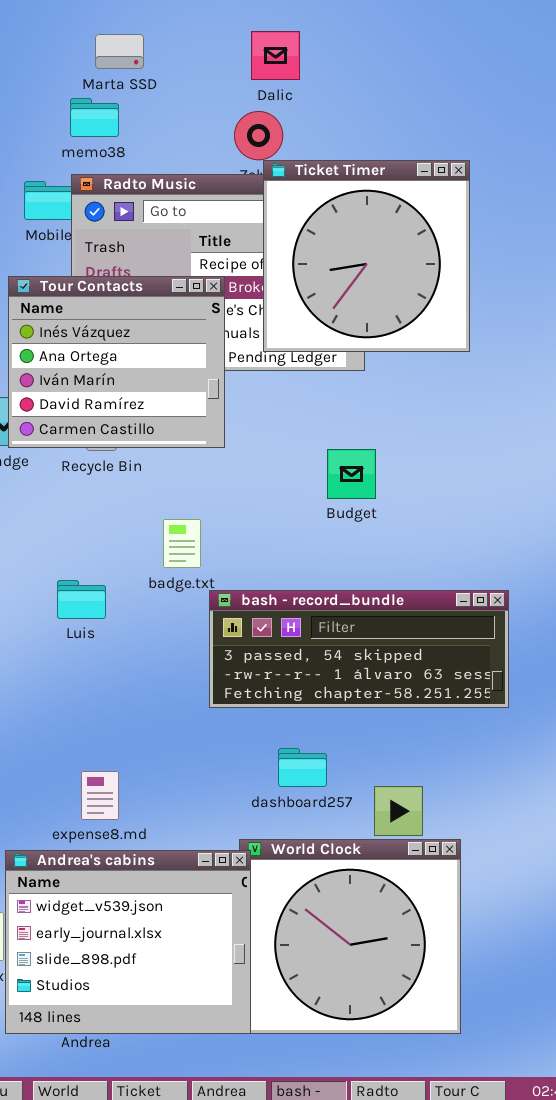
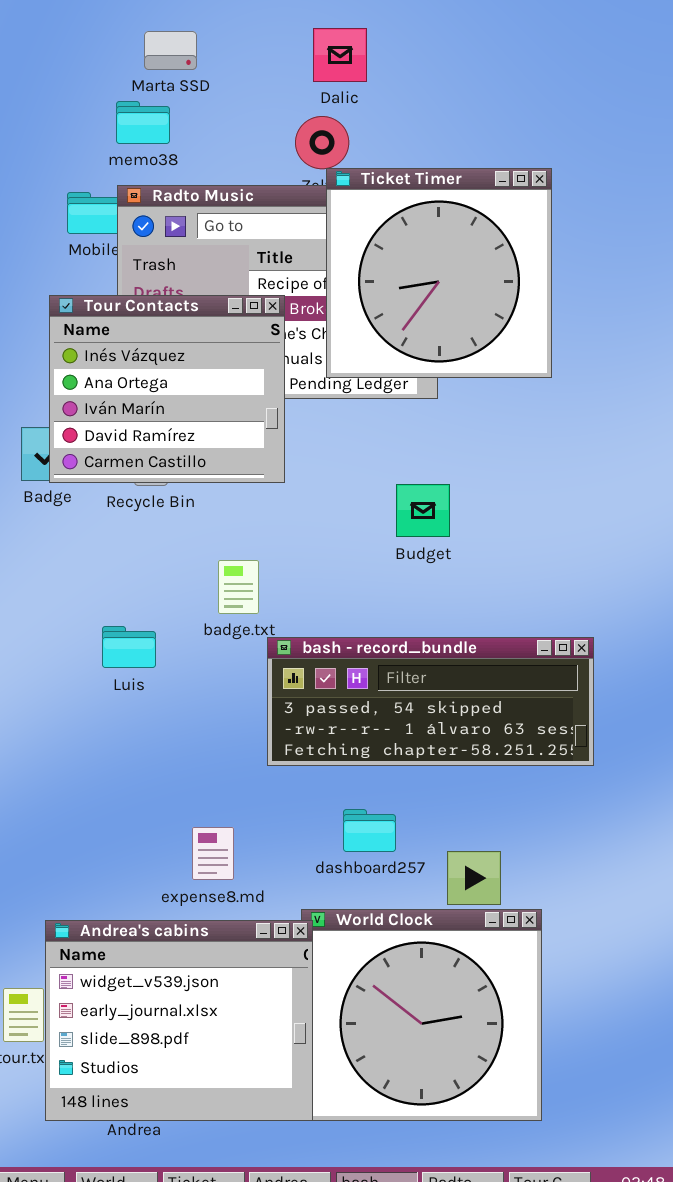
expense8.md: [81,771,119,820] -> [192,827,234,880], moved

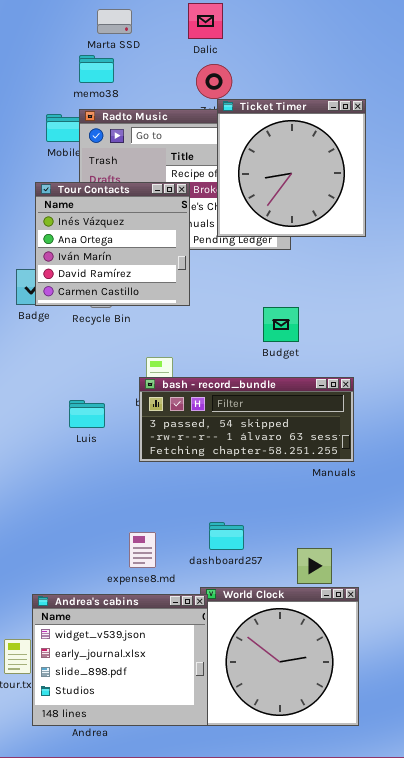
Dalic: [313,28,367,82] -> [188,3,223,39], moved
bash - record_bundle: [267,637,594,766] -> [139,377,354,462], moved
dashboard257: [343,809,396,852] -> [209,522,244,550], moved

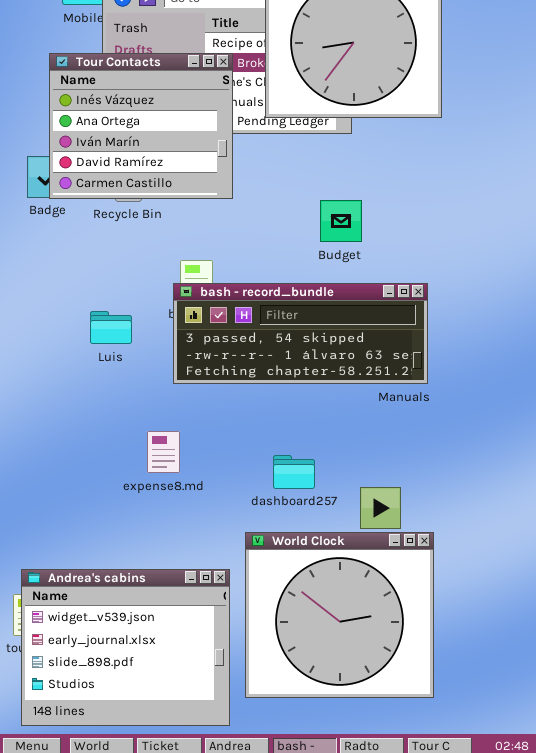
dashboard257: [209,522,244,550] -> [273,455,315,489], moved
expense8.md: [129,532,156,568] -> [147,431,180,473], moved
Andrea's cabins: [32,594,208,726] -> [21,569,230,726], moved

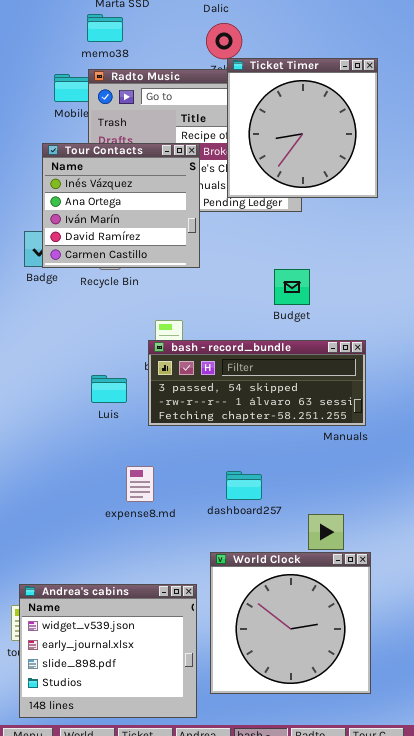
Luis: [90,311,132,344] -> [91,375,127,403], moved
dashboard257: [273,455,315,489] -> [226,471,262,500], moved

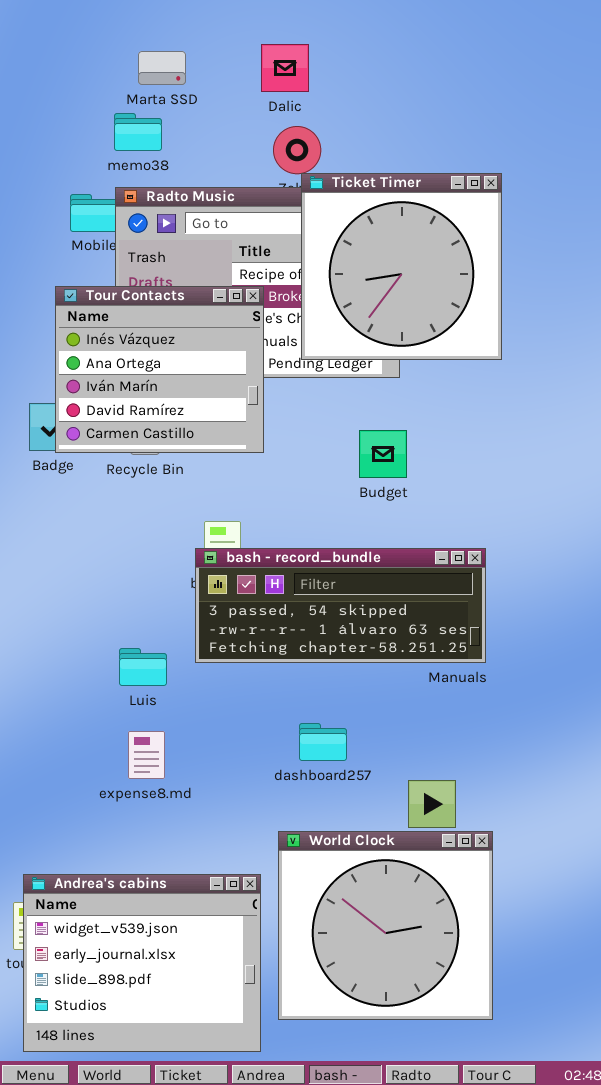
Budget: [274,269,310,305] -> [359,430,407,478], moved
Luis: [91,375,127,403] -> [119,648,167,686], moved
expense8.md: [126,466,154,502] -> [128,731,165,779], moved

